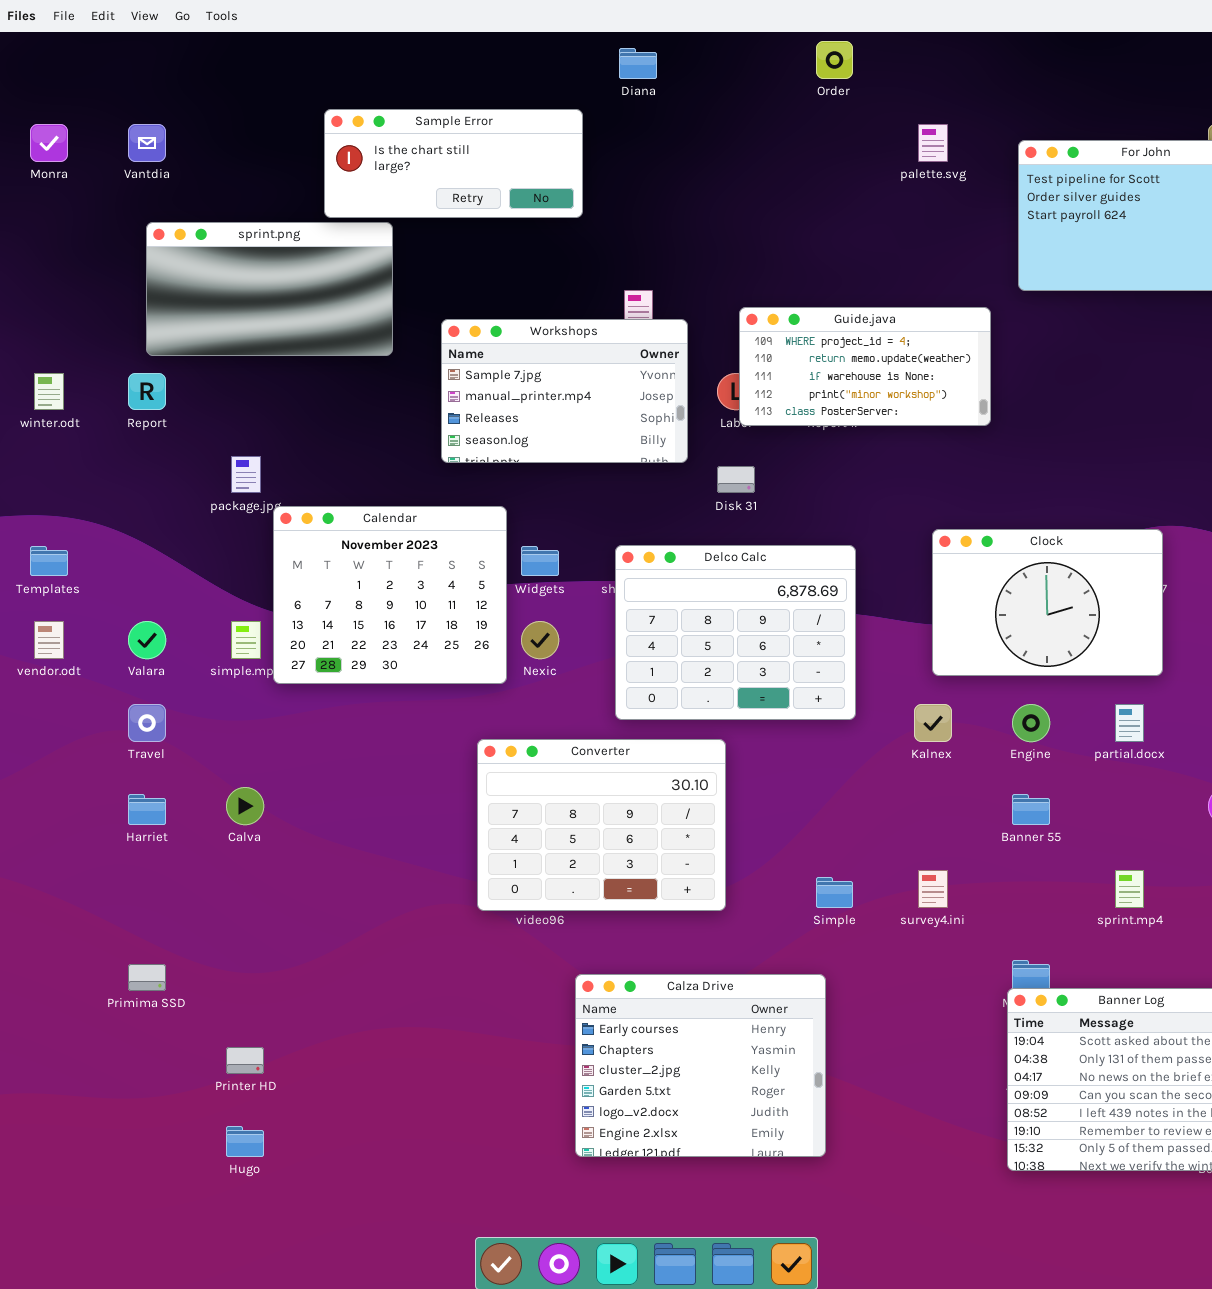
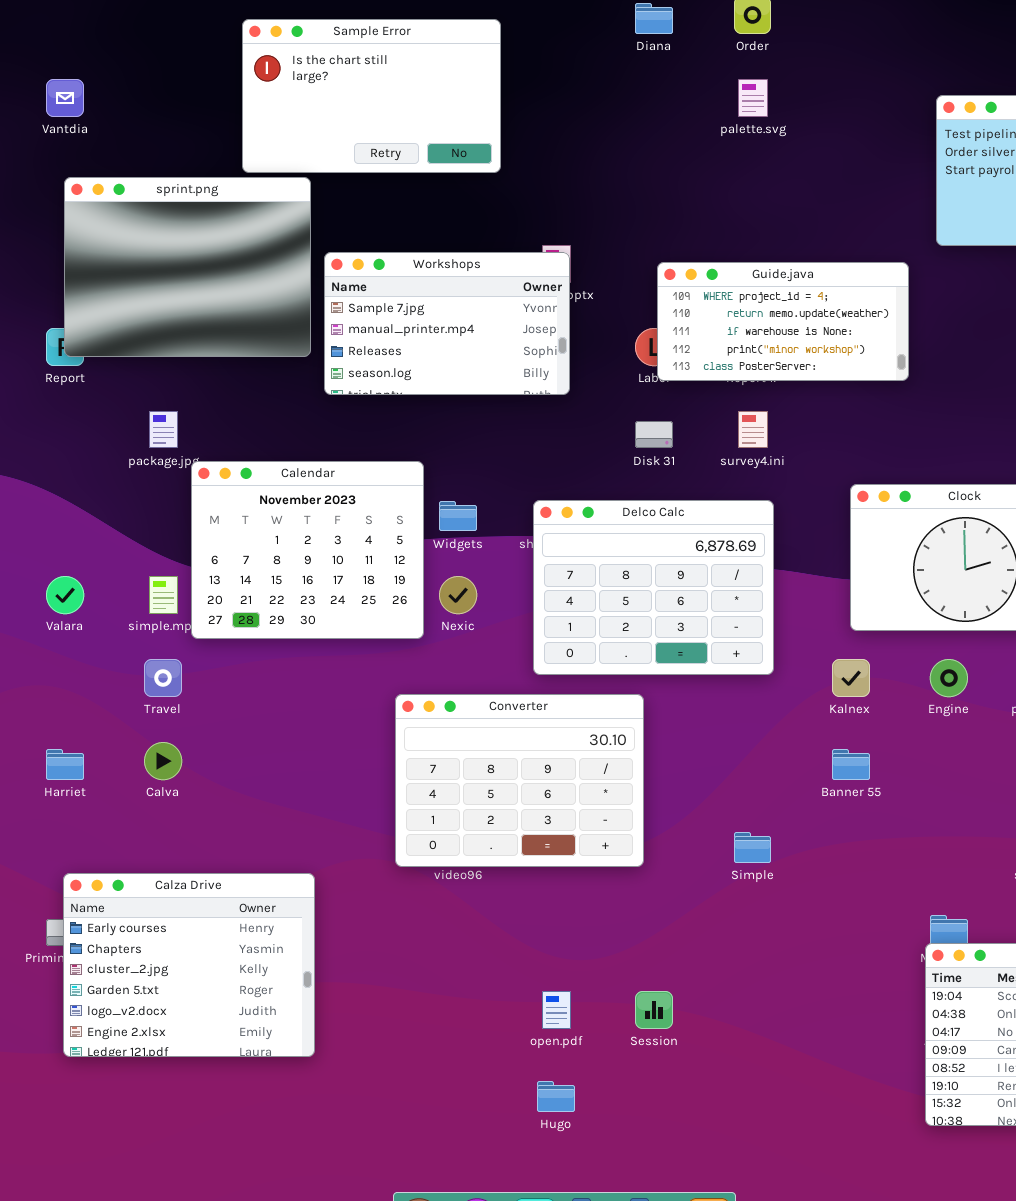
Diana: [619,48,657,79] -> [635,3,673,34], moved
Sample Error: [324,109,583,218] -> [242,19,501,173], resized
palette.svg: [918,124,948,162] -> [738,79,768,117], moved
sprint.png: [146,222,393,356] -> [64,177,311,357], resized
Workshops: [441,319,688,463] -> [324,252,570,395], moved
Travel: [128,704,166,742] -> [144,659,182,697], moved
Banner 55: [1012,794,1050,825] -> [832,749,870,780], moved
survey4.ini: [918,870,948,908] -> [738,411,768,448], moved
Calza Drive: [575,974,826,1157] -> [63,873,315,1057], moved
Hugo: [226,1126,264,1157] -> [537,1081,575,1112], moved

